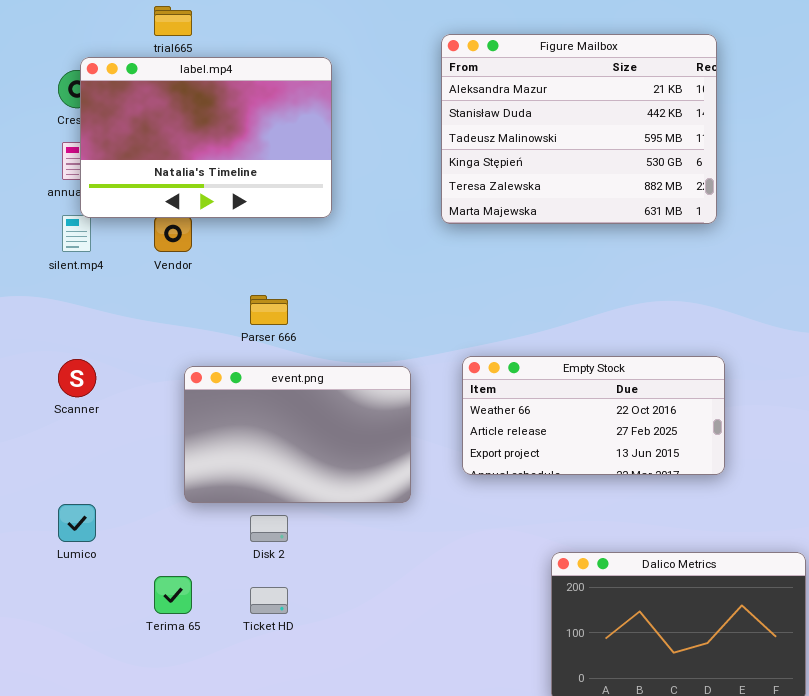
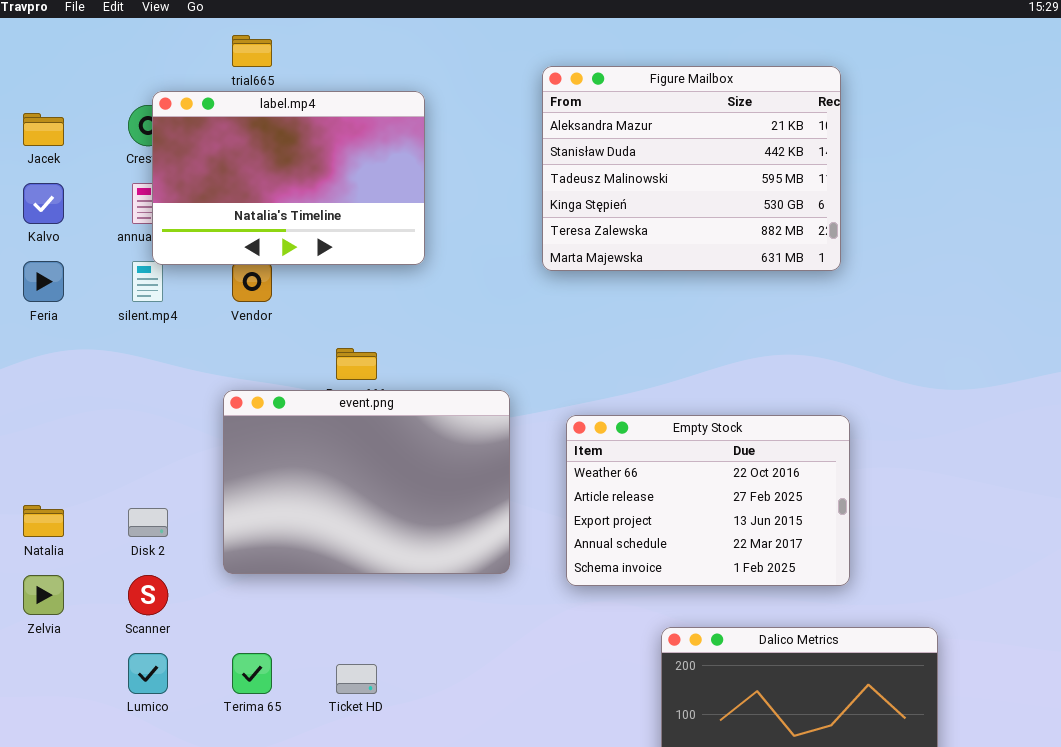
Empty Stock: [462,356,725,475] -> [566,415,850,586], resized
Scanner: [58,359,96,397] -> [128,575,168,615], moved
event.png: [184,366,411,503] -> [223,390,510,574], resized
Lumico: [58,504,96,542] -> [128,653,168,694], moved
Disk 2: [250,515,288,542] -> [128,508,168,537], moved

